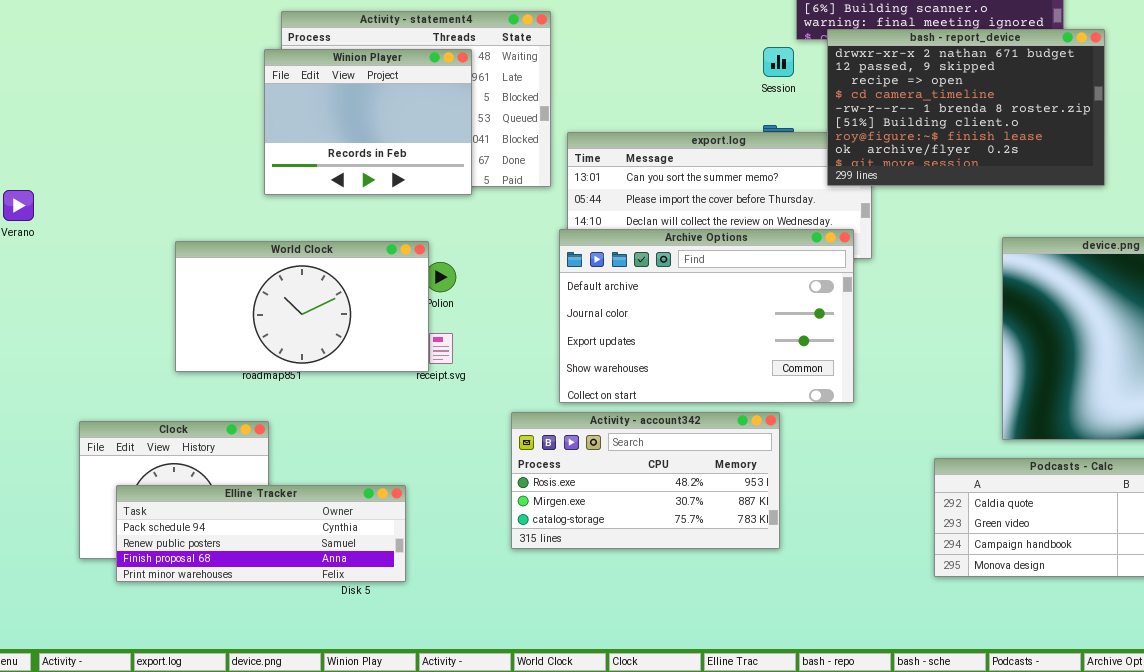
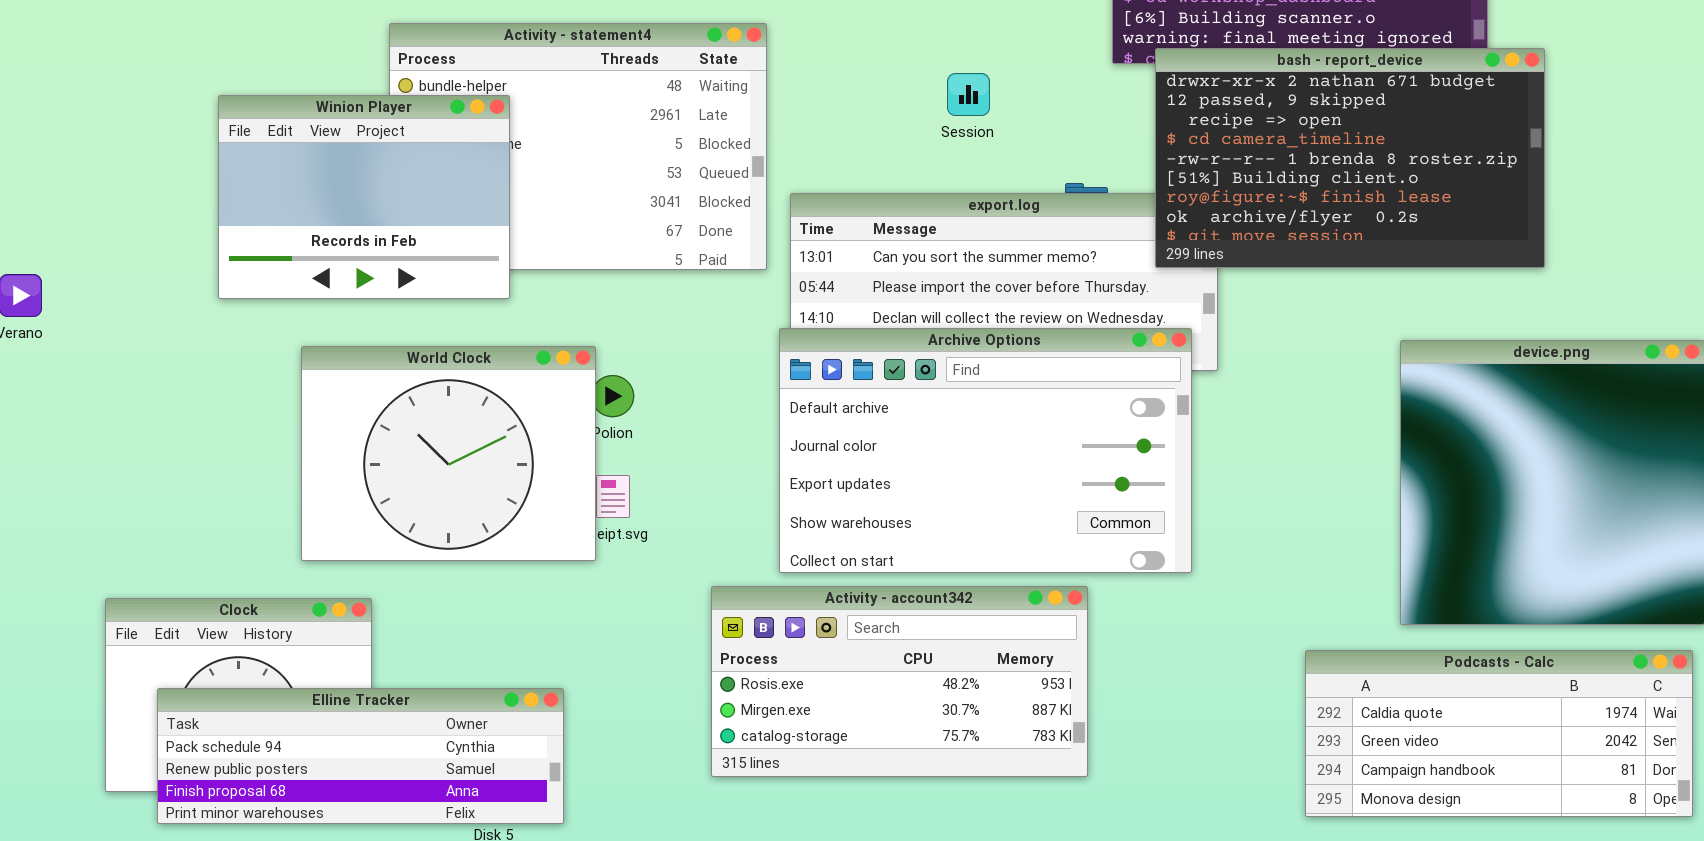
Session: [763,47,794,77] -> [947,73,990,116], moved
Winion Player: [264,49,472,195] -> [218,95,510,299], moved
World Clock: [175,241,429,372] -> [301,346,596,561], resized

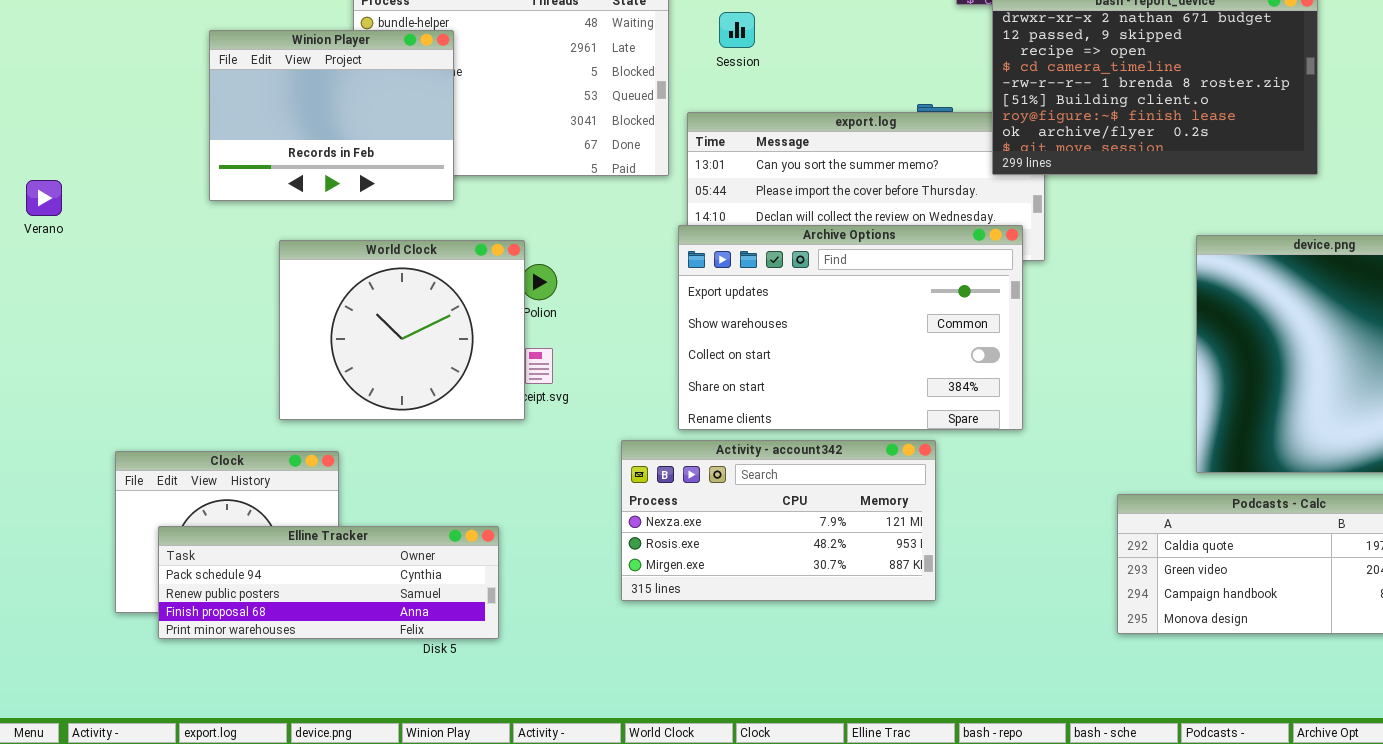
Session: [947,73,990,116] -> [719,12,755,48], moved
Archive Options: [779,328,1192,573] -> [678,225,1023,430], scrolled down 2 rows
Activity - account342: [711,586,1088,777] -> [621,440,936,601], scrolled up 1 row

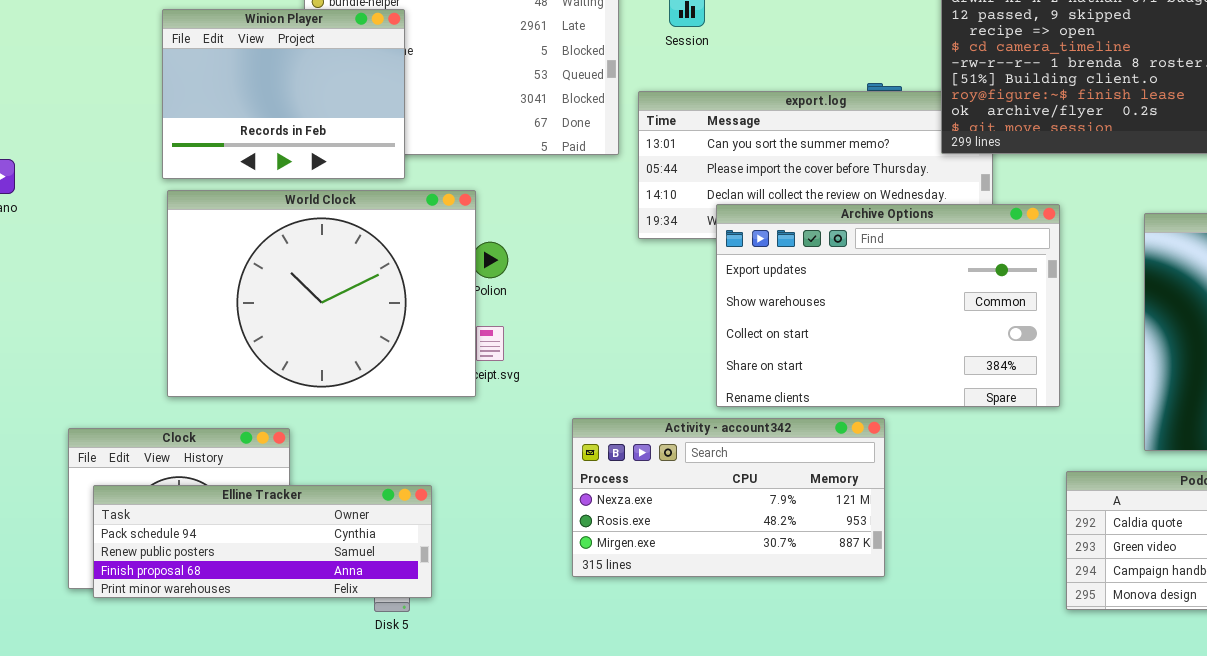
Archive Options: [678,225,1023,430] -> [716,204,1060,407], moved
World Clock: [279,240,525,420] -> [167,190,476,397], resized
Elline Tracker: [158,526,499,639] -> [93,485,432,598], moved

